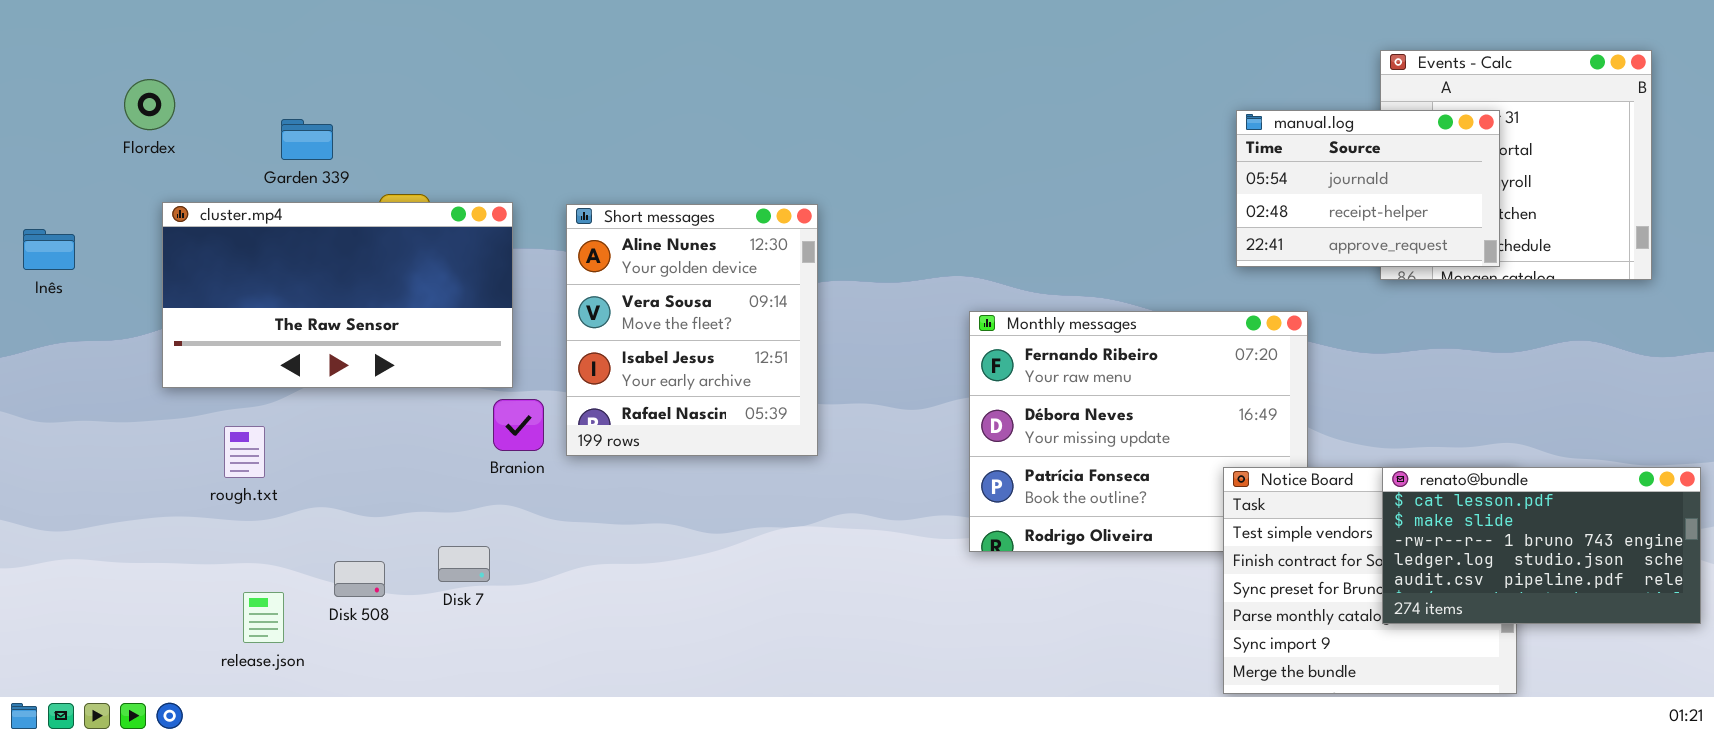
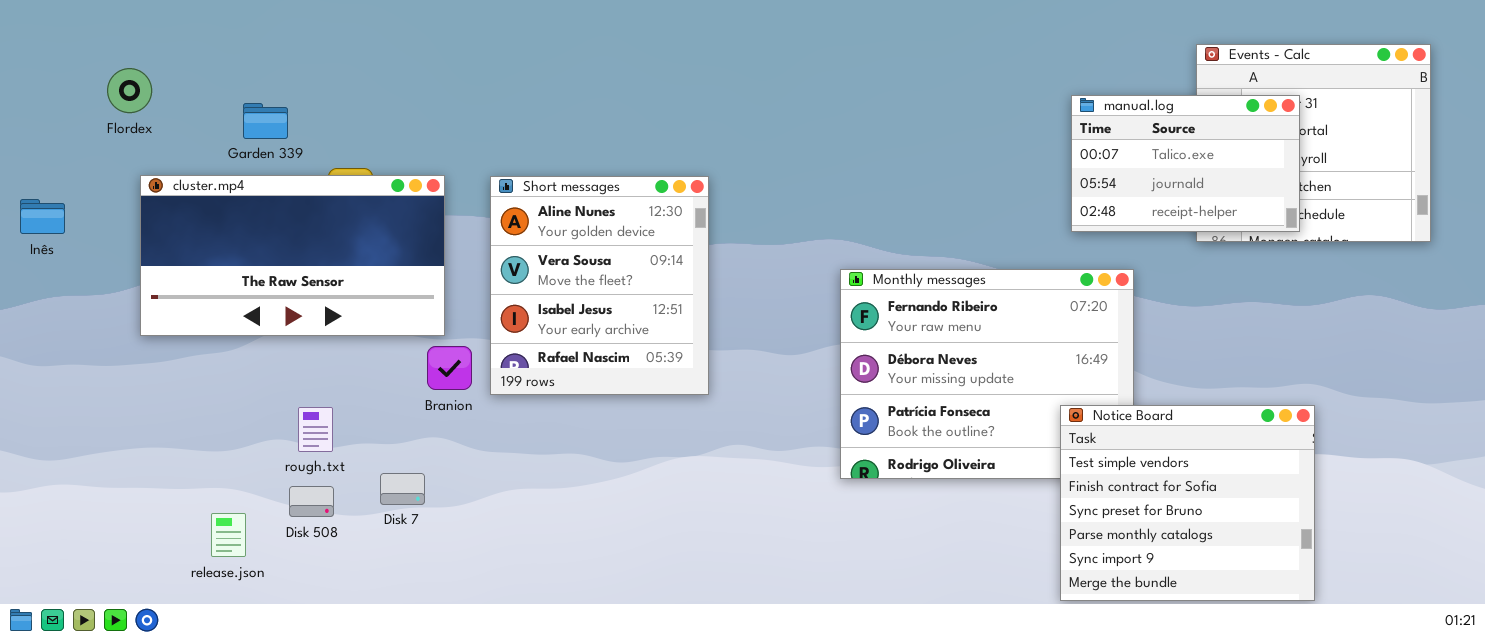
manual.log: [1236,110,1500,267] -> [1071,95,1300,232], scrolled up 1 row
rough.txt: [224,426,265,478] -> [298,407,333,452], moved
renato@bundle: [1382,467,1701,624] -> none, closed

